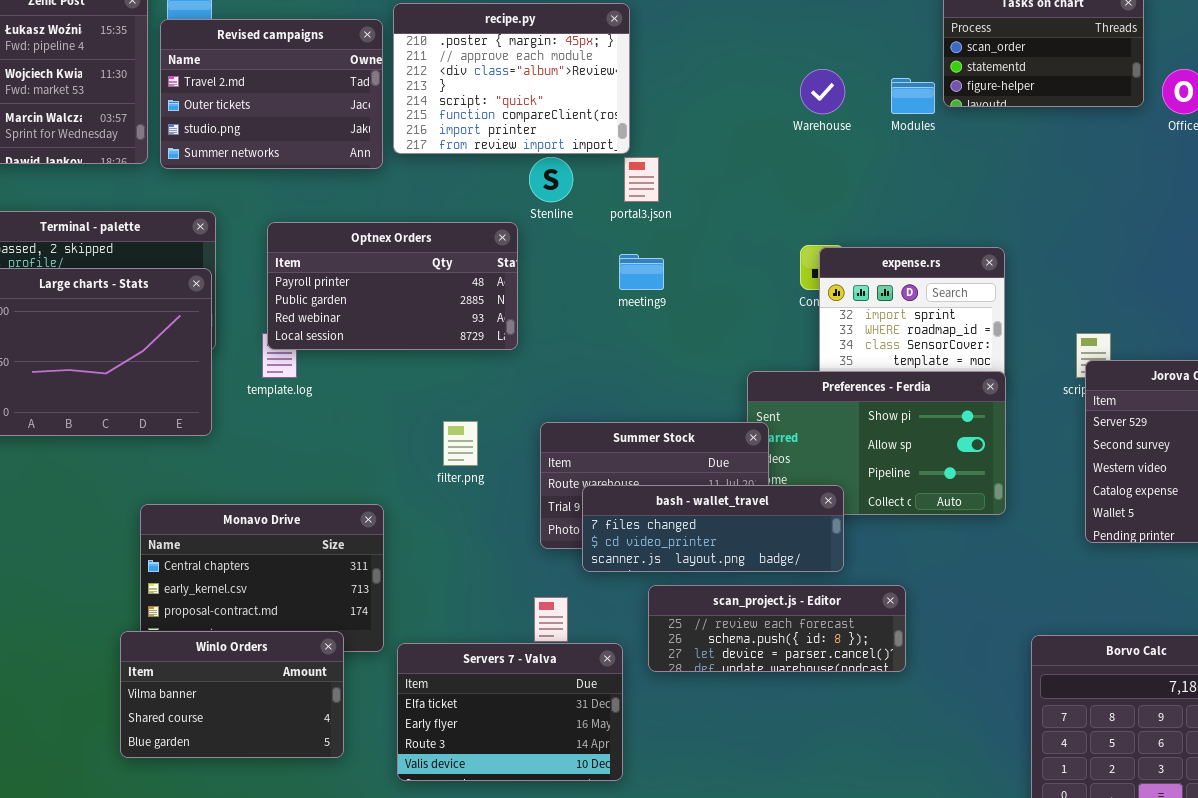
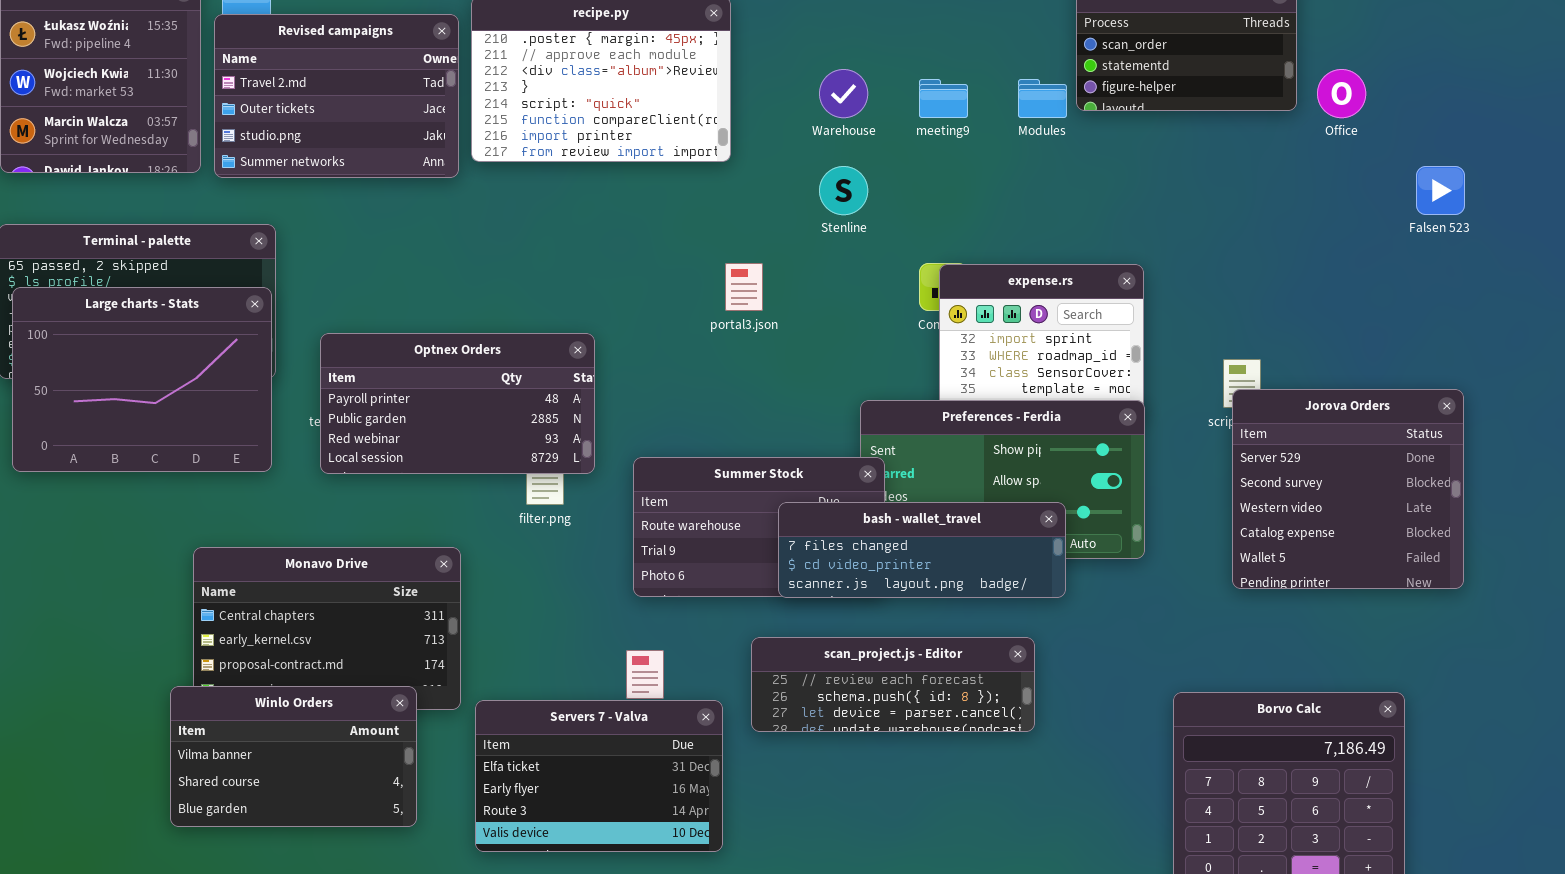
Warehouse: [800,69,845,114] -> [819,69,868,118], moved
Stenline: [529,157,573,202] -> [819,166,868,215], moved
portal3.json: [624,157,659,202] -> [725,263,763,311], moved
Optnex Orders: [267,222,518,350] -> [320,333,595,474], moved
meeting9: [619,254,664,290] -> [919,79,968,118], moved
bash - wallet_travel: [582,485,844,572] -> [778,502,1066,598], moved

